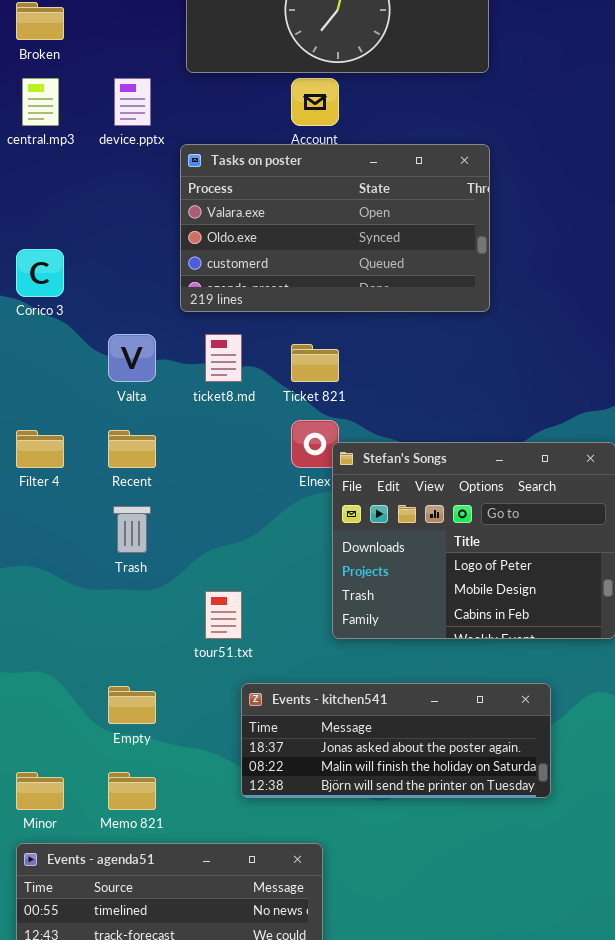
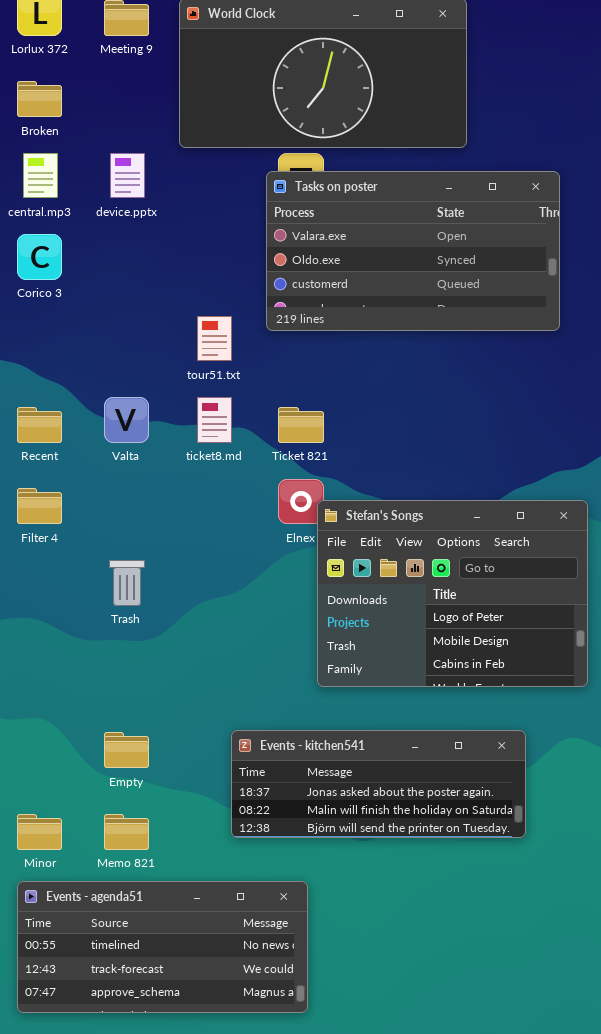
Tasks on poster: [180,144,490,312] -> [266,171,560,331], moved
Corico 3: [16,249,64,297] -> [17,234,62,280], moved
Recent: [108,430,156,468] -> [17,407,62,443], moved
tour51.txt: [205,591,242,639] -> [197,316,232,361], moved

